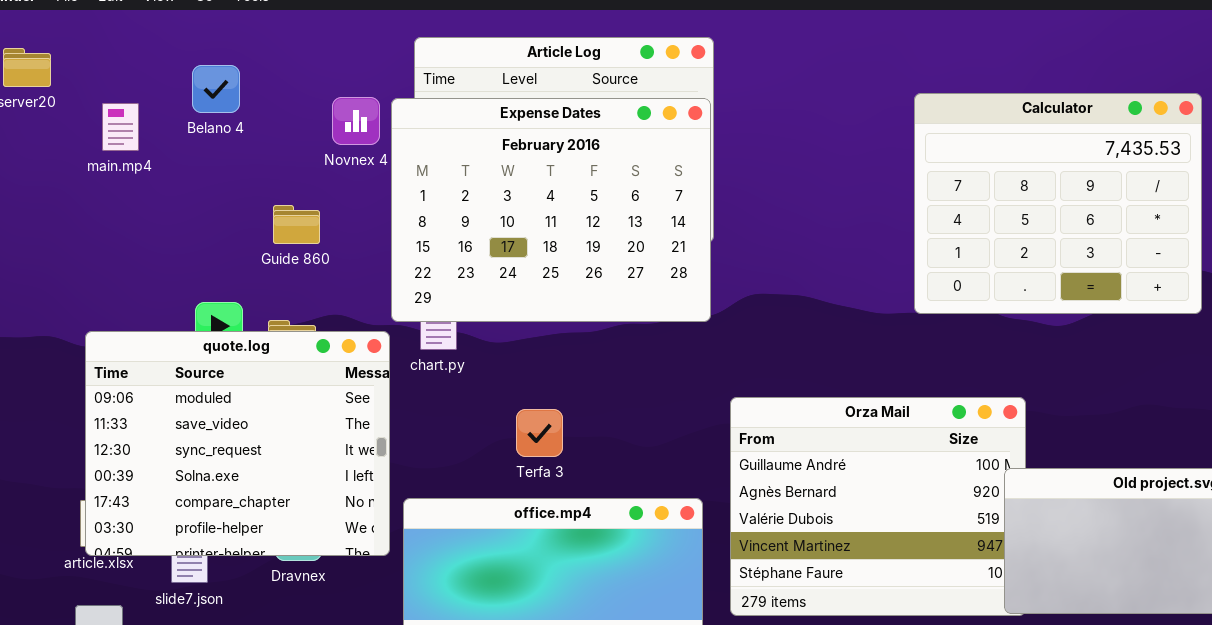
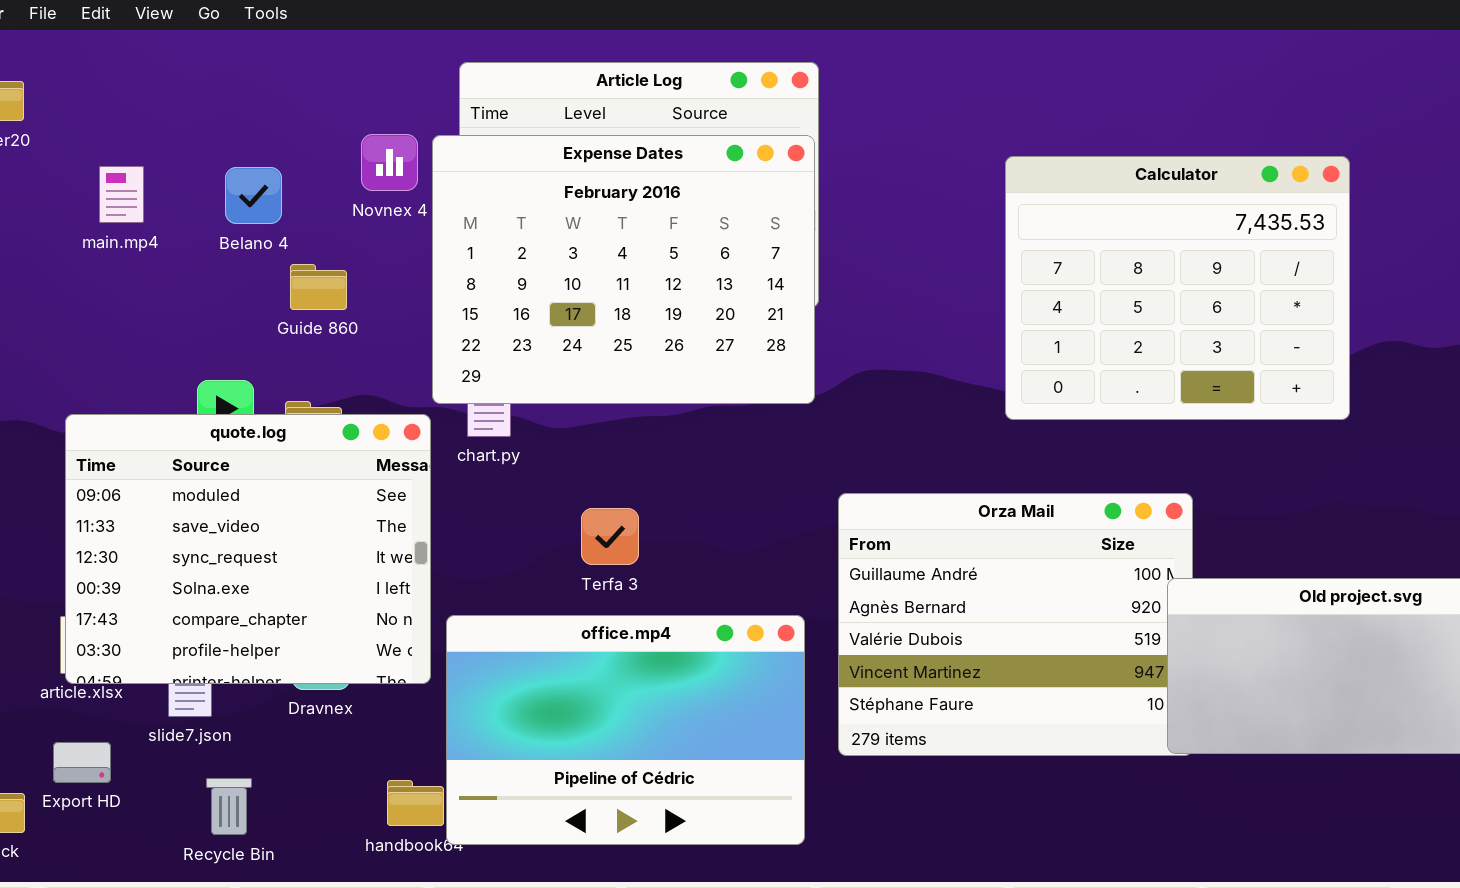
Belano 4: [192,65,240,113] -> [225,167,282,224], moved
Calculator: [914,93,1202,314] -> [1005,156,1350,420], moved
main.mp4: [102,103,139,151] -> [99,166,144,223], moved

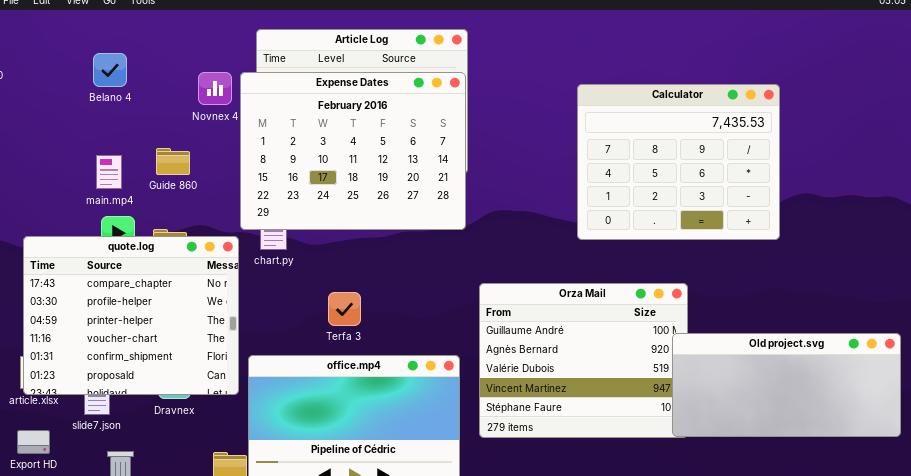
main.mp4: [99,166,144,223] -> [96,155,122,189], moved
Belano 4: [225,167,282,224] -> [93,53,127,87], moved
quote.log: [65,414,431,684] -> [23,236,239,395], scrolled down 4 rows

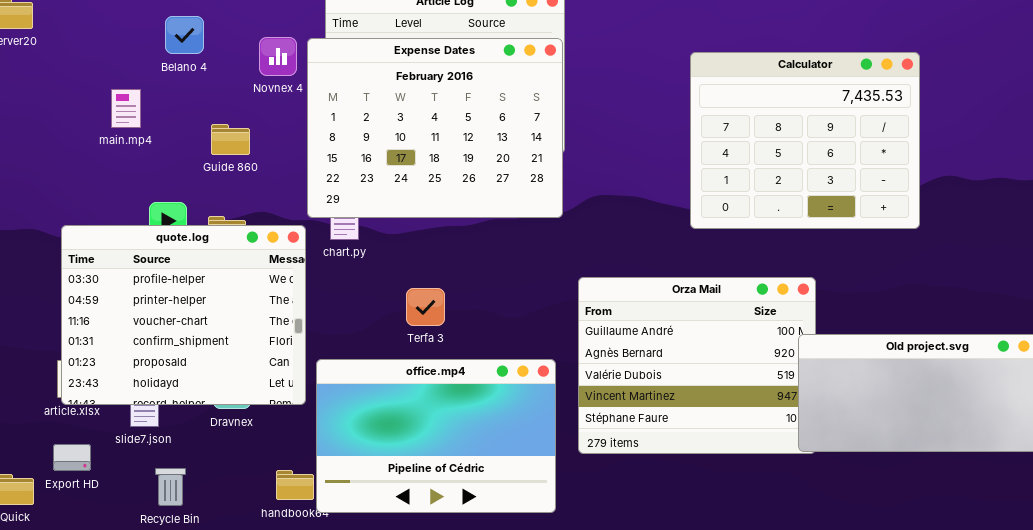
Belano 4: [93,53,127,87] -> [165,16,204,54], moved
main.mp4: [96,155,122,189] -> [111,89,141,128], moved
quote.log: [23,236,239,395] -> [61,225,306,405], scrolled down 1 row

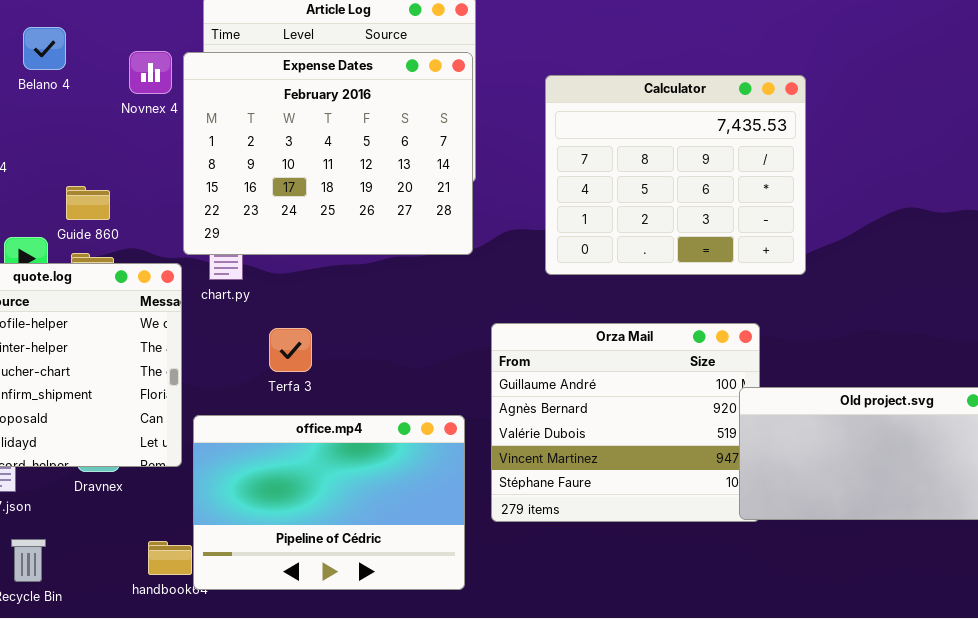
Calculator: [690,52,920,229] -> [545,75,806,275], moved
Guide 860: [211,124,250,155] -> [66,186,110,220], moved
Terfa 3: [406,288,445,326] -> [269,328,312,372], moved

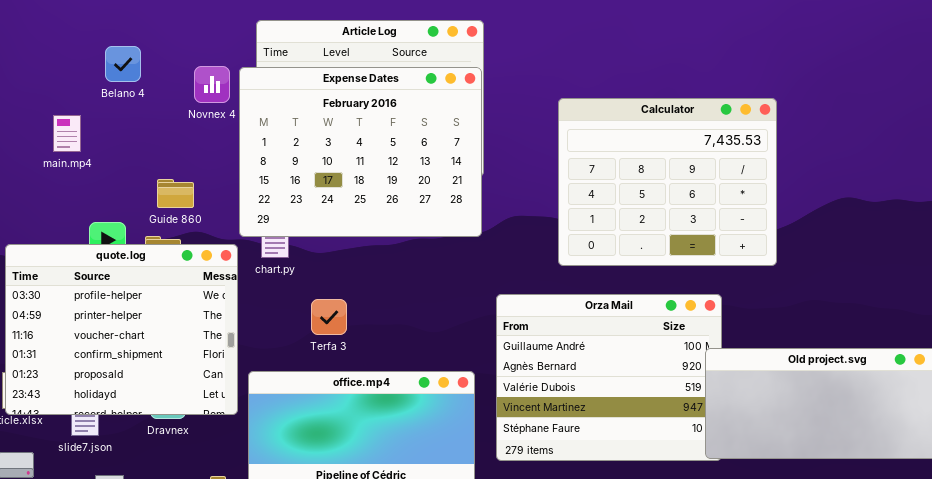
Calculator: [545,75,806,275] -> [558,98,777,266], moved
Guide 860: [66,186,110,220] -> [157,179,194,208], moved

